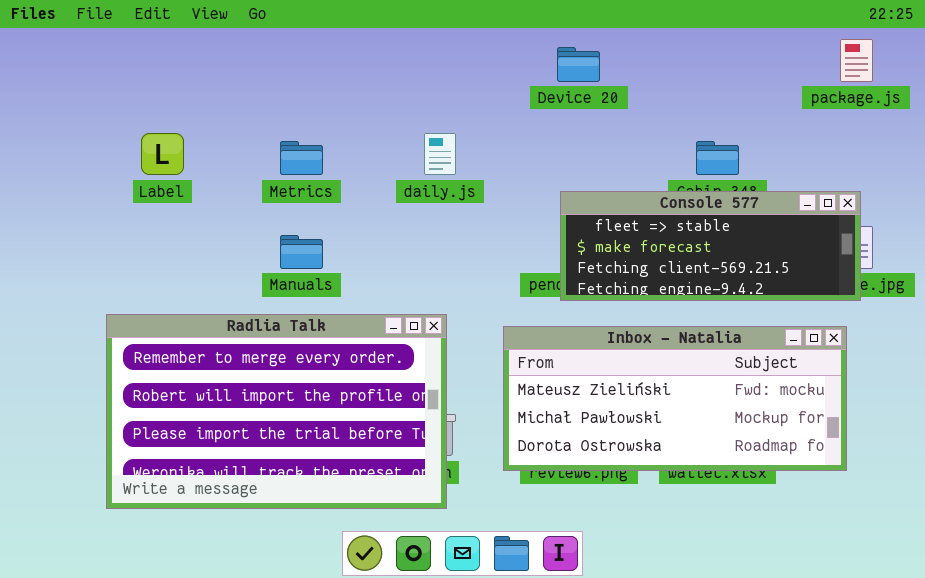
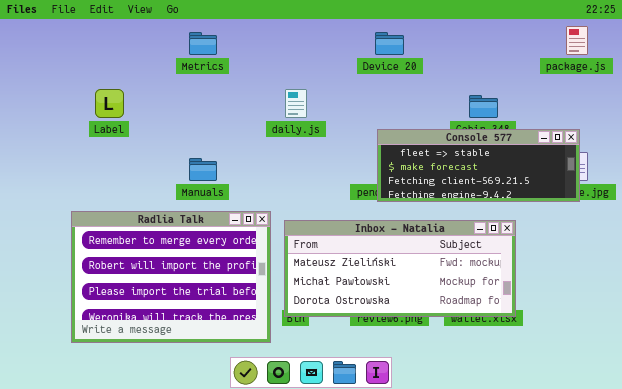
Metrics: [280,141,323,175] -> [189,32,217,55], moved
Radlia Talk: [106,314,447,509] -> [71,211,271,343], resized
Inbox - Natalia: [503,326,847,471] -> [284,220,516,317], moved

